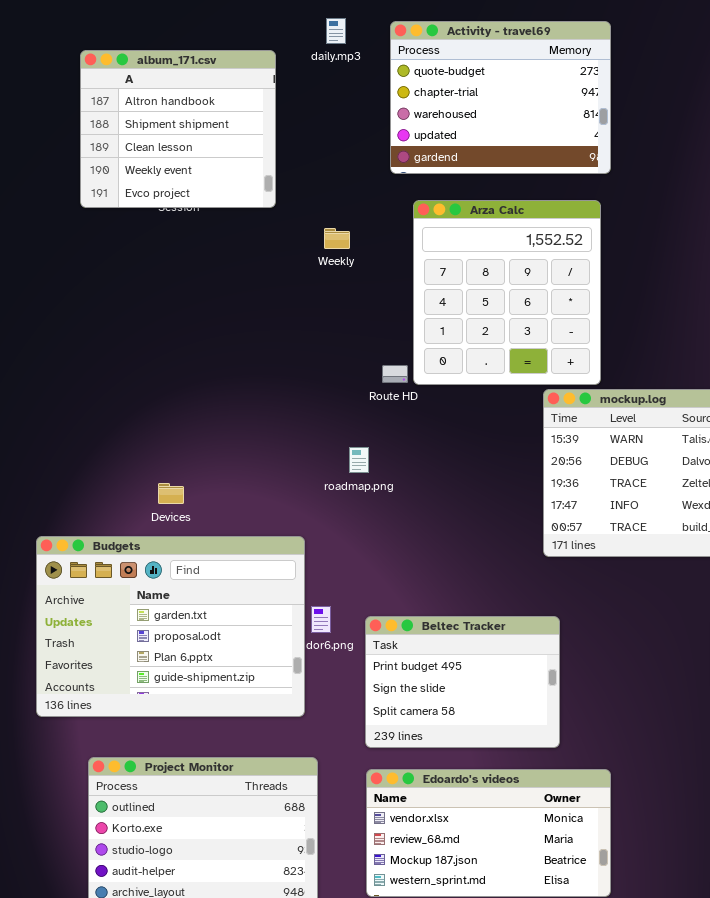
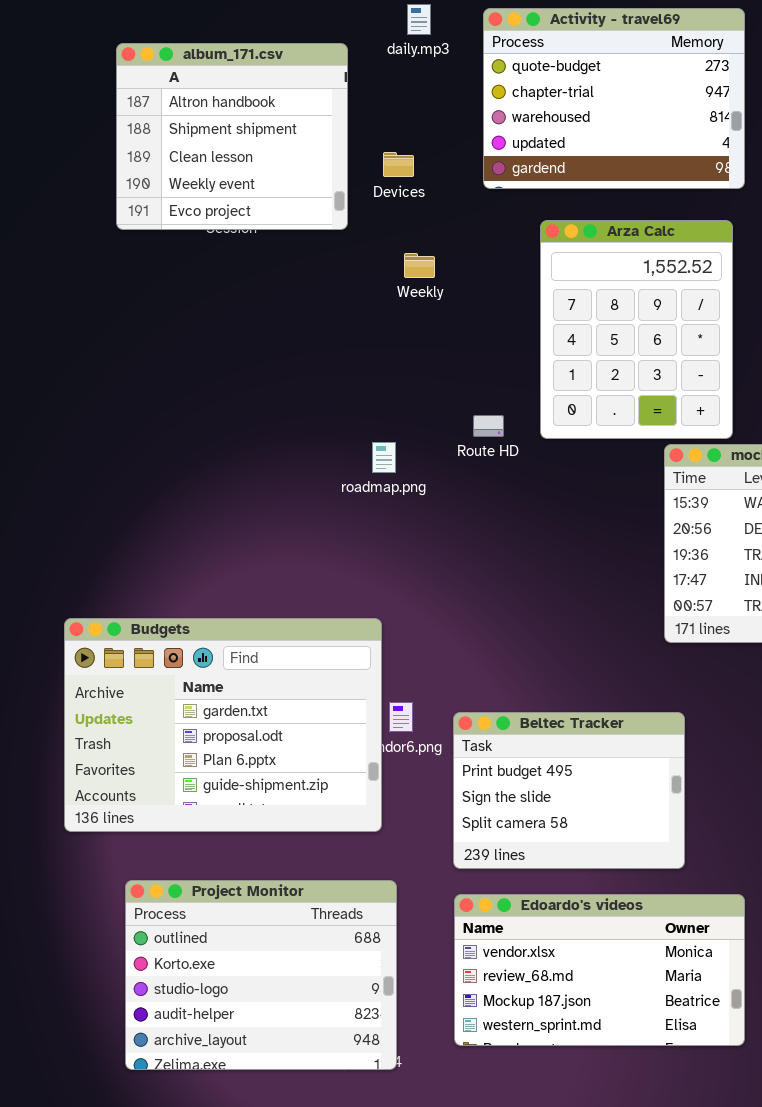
Arza Calc: [413,200,601,385] -> [540,220,733,439], resized
roadmap.png: [349,447,369,473] -> [372,442,396,473], moved
Devices: [158,483,184,504] -> [383,152,414,177], moved

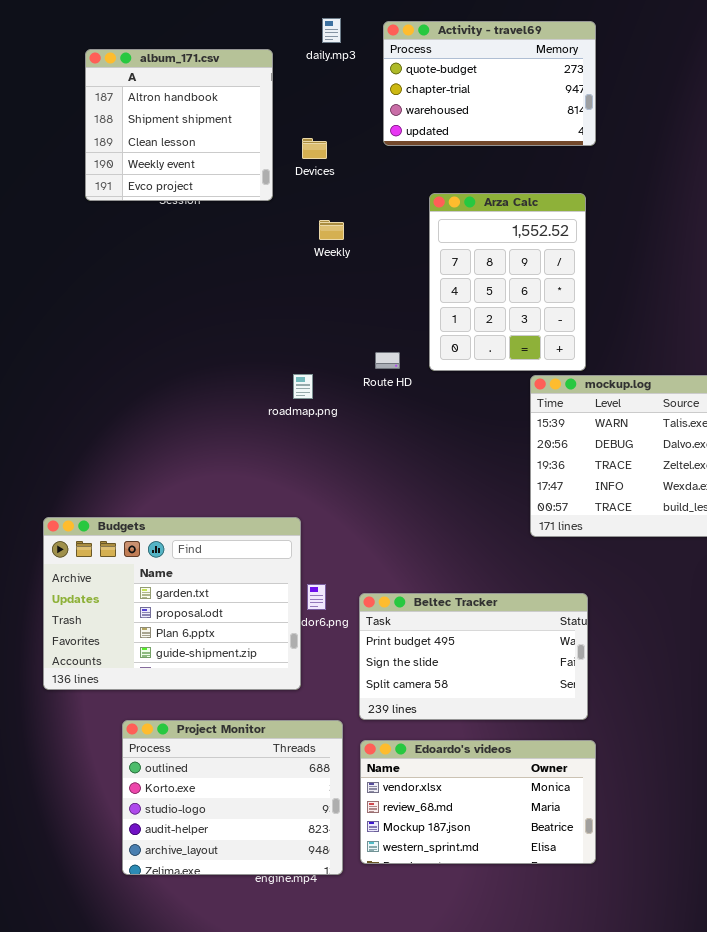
Activity - travel69: [483,8,745,189] -> [383,21,596,146], resized
Beltec Tracker: [453,712,685,869] -> [359,593,588,720], resized
Project Monitor: [125,880,397,1070] -> [122,720,343,875], moved

